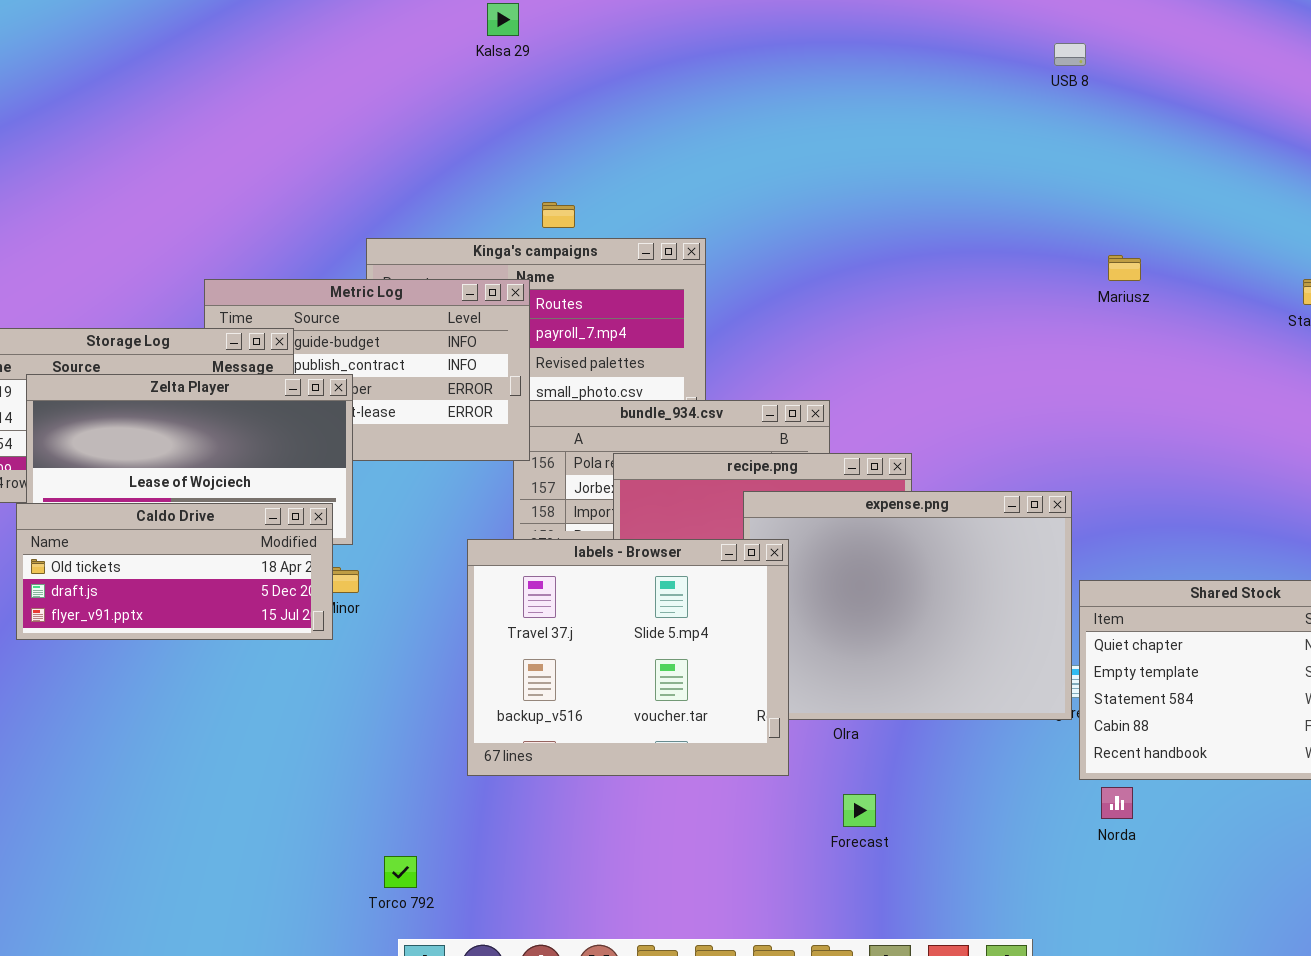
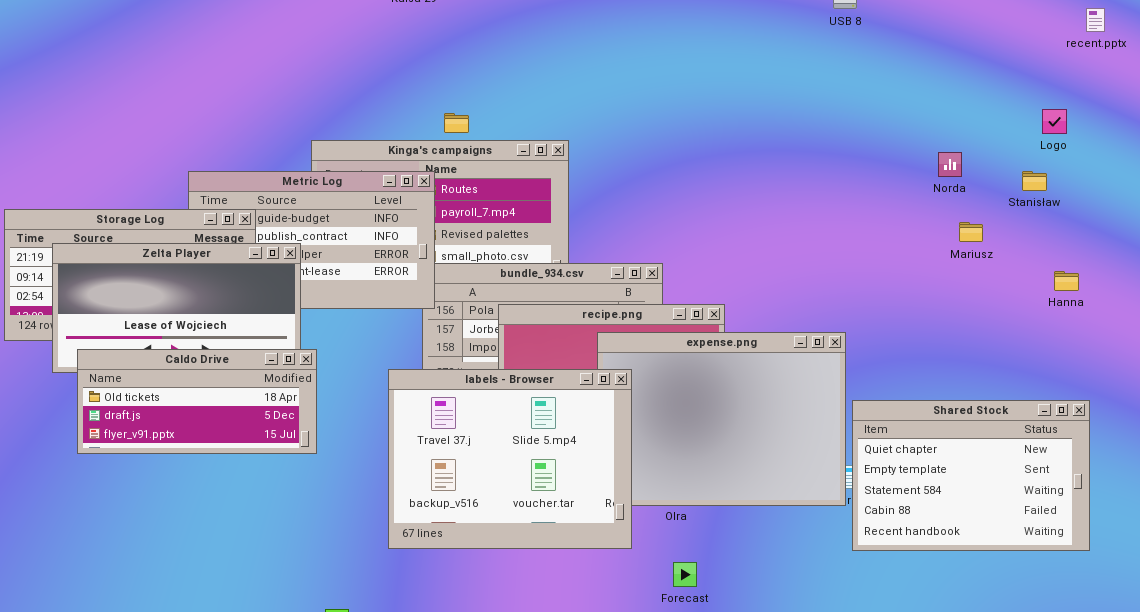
Mariusz: [1108,255,1141,281] -> [959,222,983,242], moved
Caldo Drive: [16,503,333,640] -> [77,349,317,454], moved
Norda: [1101,787,1133,819] -> [938,152,962,177], moved

